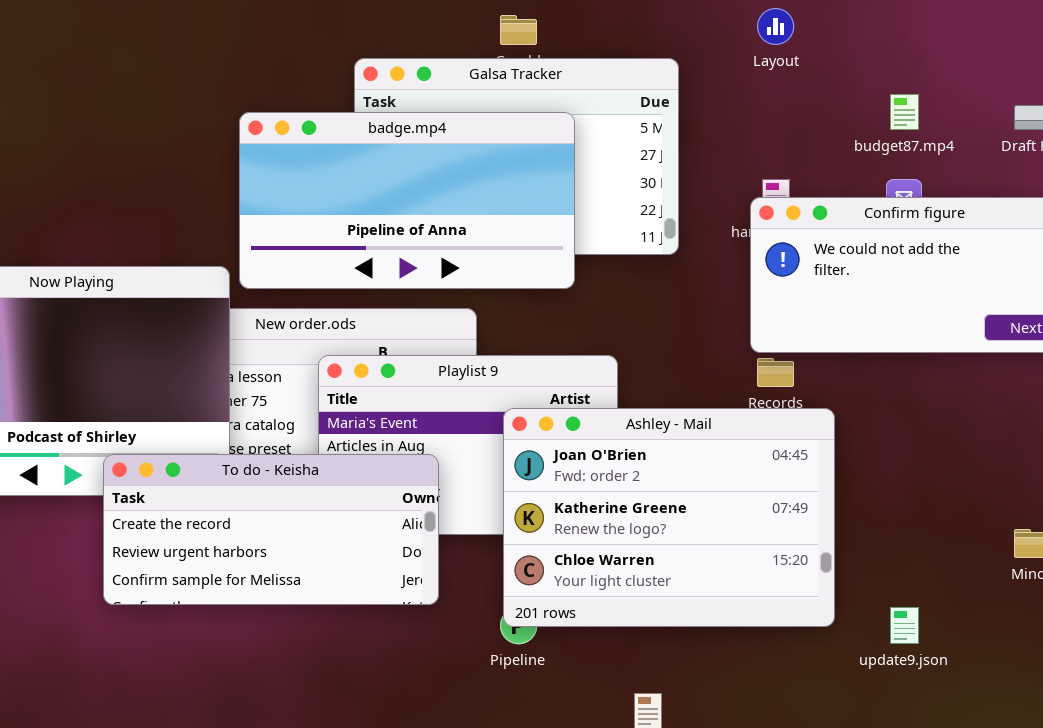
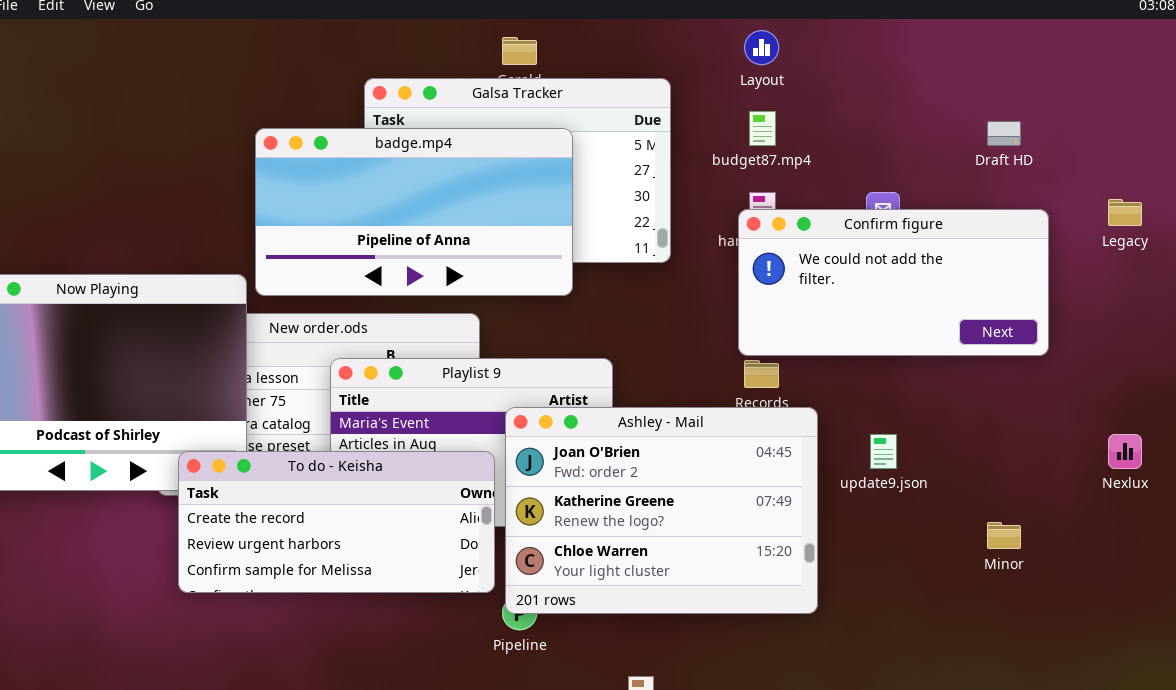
budget87.mp4: [890,94,919,130] -> [749,111,776,146], moved
To do - Keisha: [103,454,439,605] -> [178,451,495,593], moved
update9.json: [890,607,919,644] -> [870,434,897,469], moved

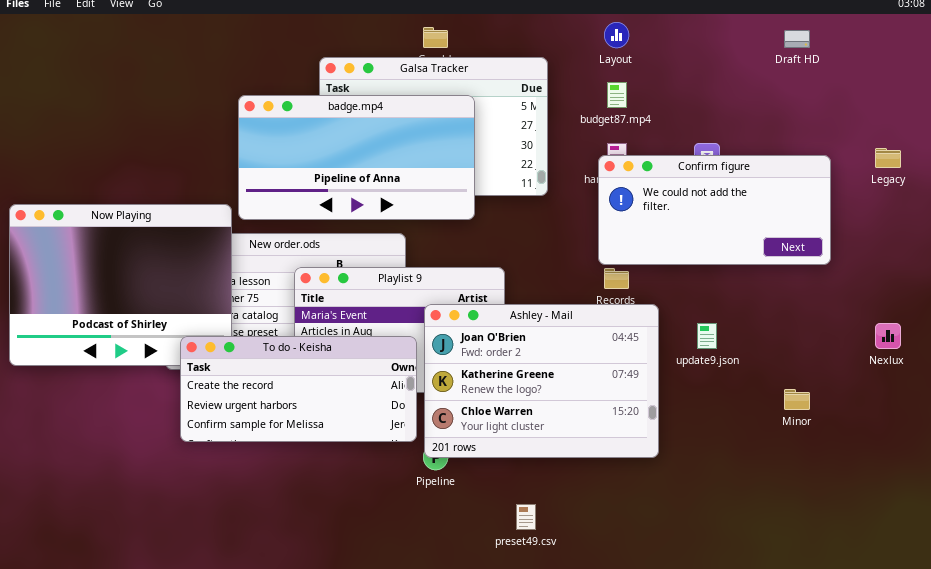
Draft HD: [987,121,1021,146] -> [784,30,810,48], moved

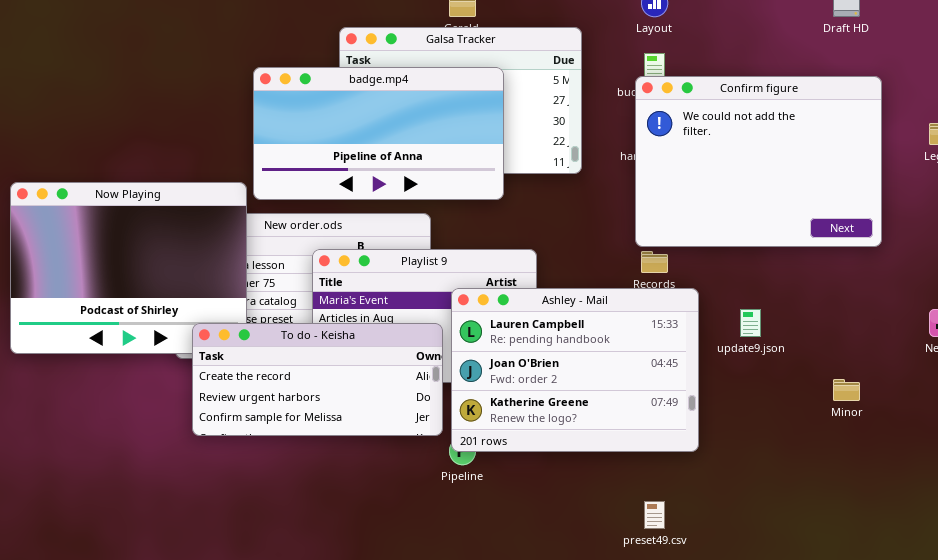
Confirm figure: [598,155,831,265] -> [635,76,882,247], resized
Ashley - Mail: [424,304,659,458] -> [451,288,699,452], scrolled up 1 row
preset49.csv: [516,504,536,530] -> [644,501,665,529], moved

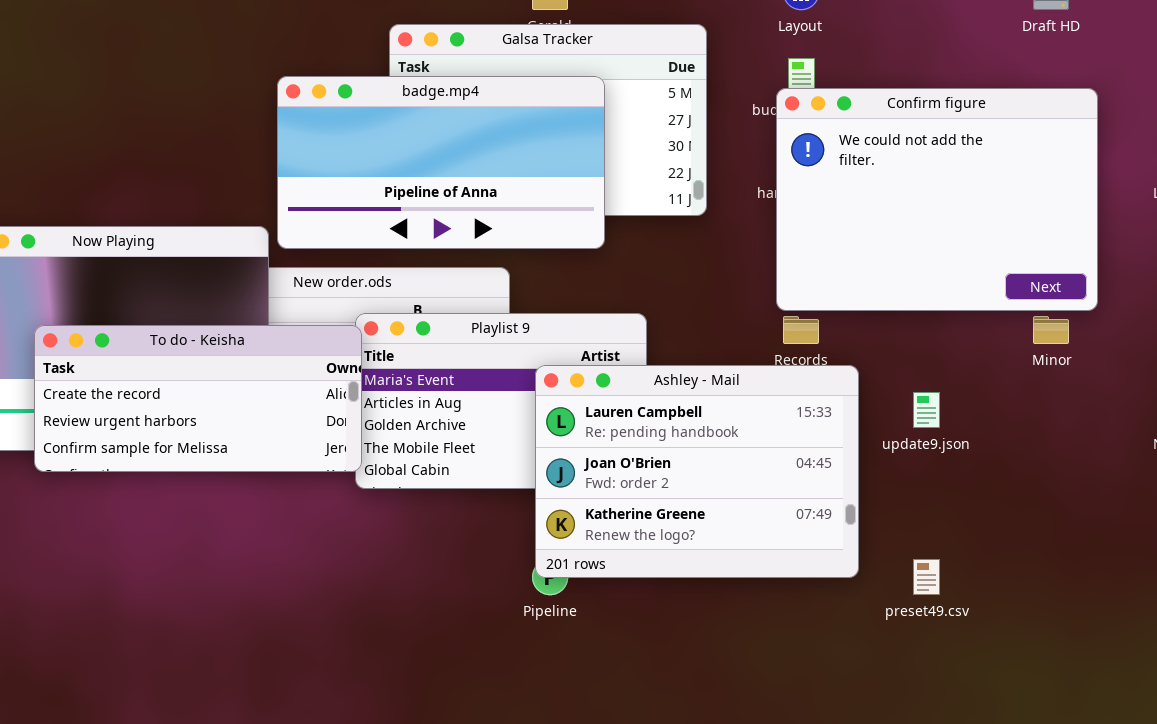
To do - Keisha: [192,323,443,436] -> [34,325,362,472], moved
Minor: [833,379,860,401] -> [1033,316,1069,344], moved
preset49.csv: [644,501,665,529] -> [913,559,940,595], moved

